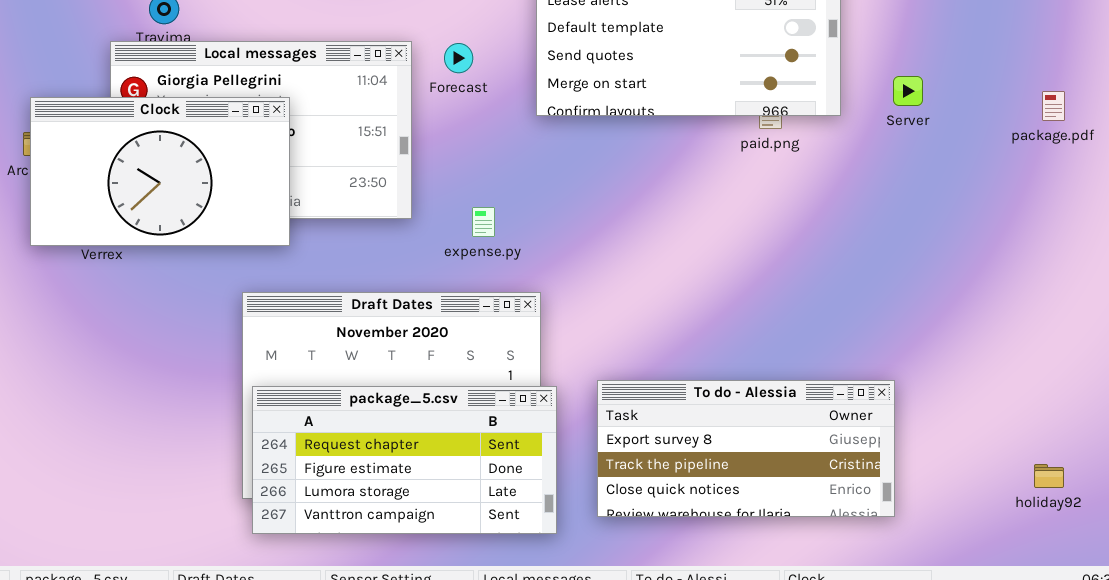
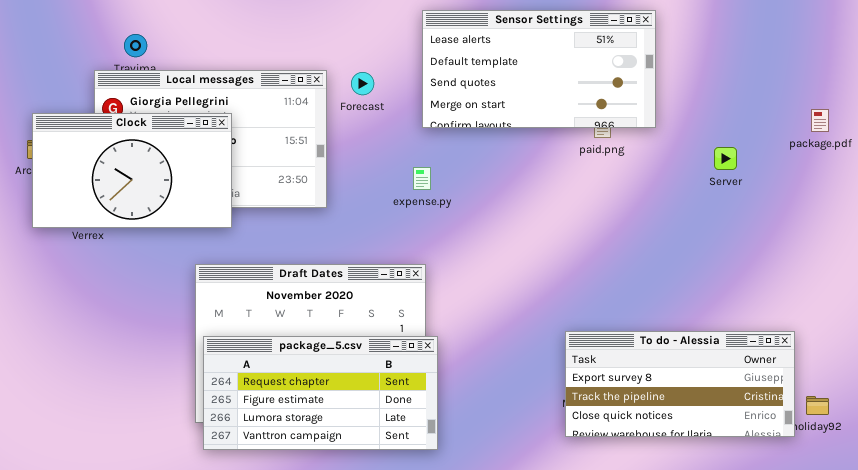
Server: [893,76,923,106] -> [714,147,737,170], moved
expense.py: [472,207,495,237] -> [413,167,431,190], moved
To do - Alessia: [597,380,895,517] -> [565,331,795,437], moved

